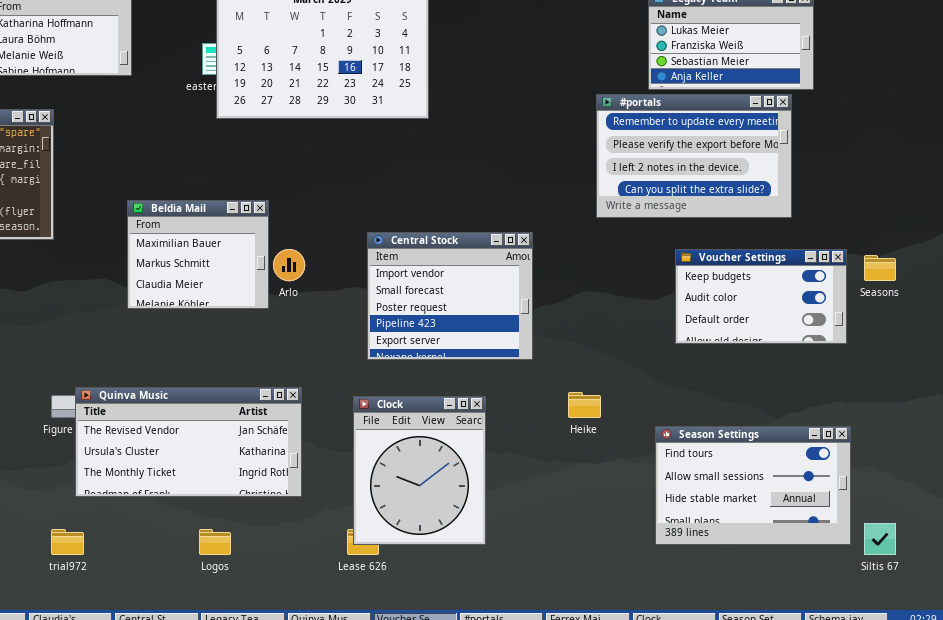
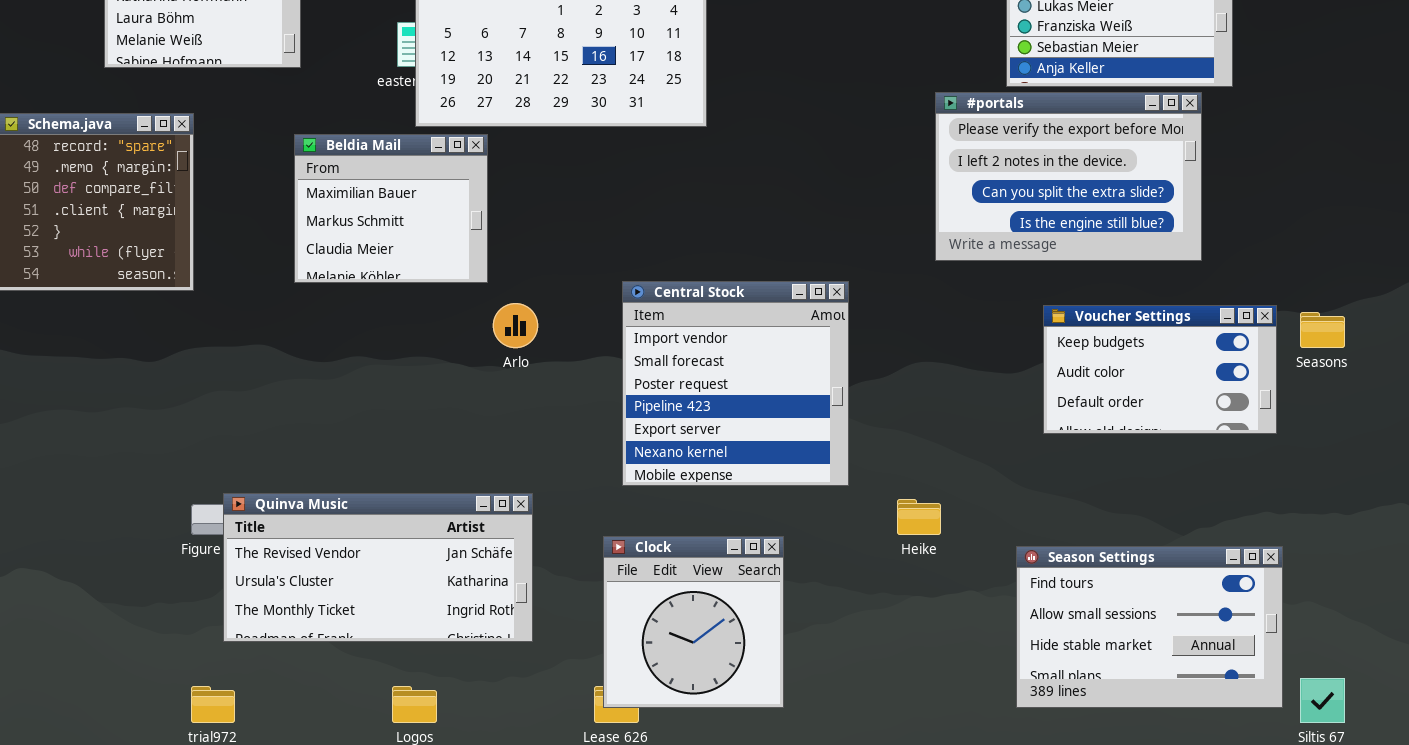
#portals: [596,94,792,218] -> [935,92,1202,261], scrolled down 1 row
Beldia Mail: [127,200,269,309] -> [294,134,488,283], moved
Central Stock: [367,232,533,360] -> [622,281,849,486], resized
Clock: [353,396,486,545] -> [603,536,784,708], resized

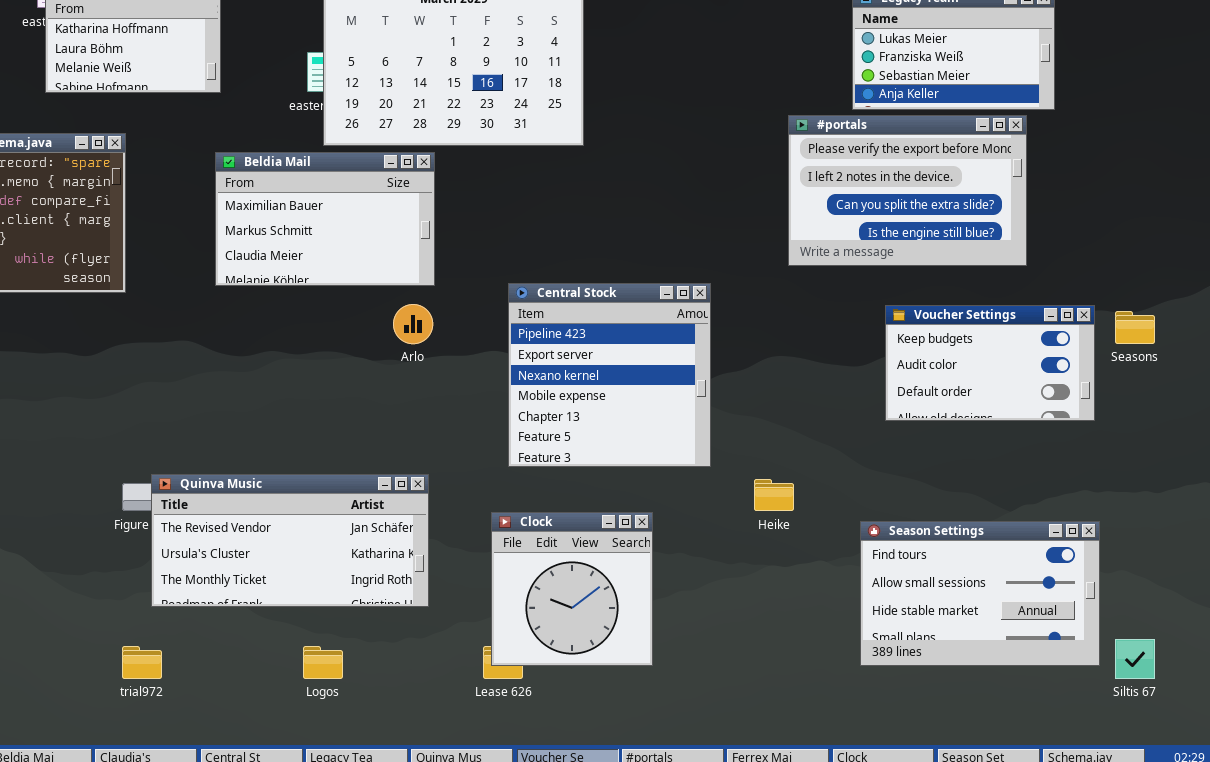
Beldia Mail: [294,134,488,283] -> [215,152,435,286], resized
Central Stock: [622,281,849,486] -> [508,283,711,467], scrolled down 3 rows

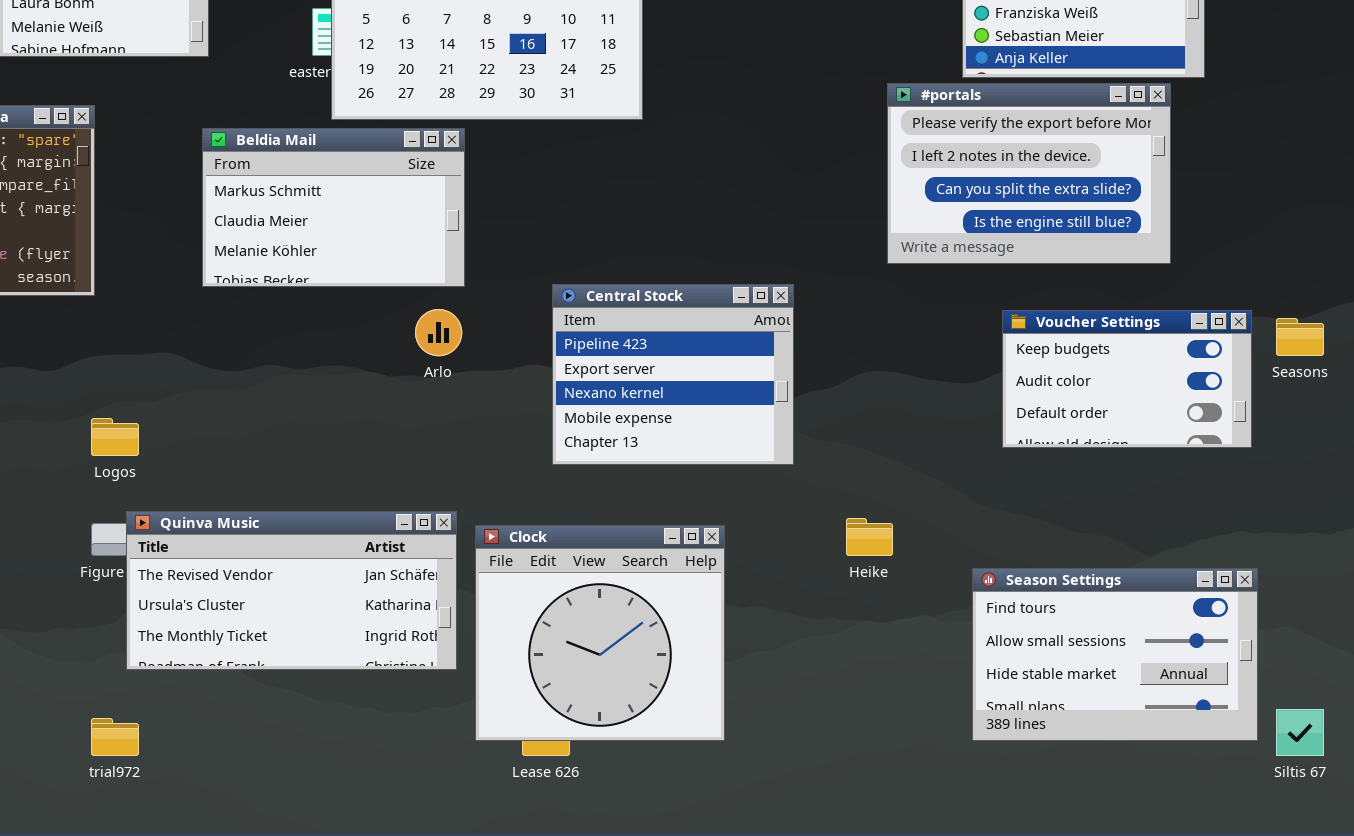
Beldia Mail: [215,152,435,286] -> [202,128,465,287], scrolled down 1 row
Central Stock: [508,283,711,467] -> [552,284,794,465], resized
Clock: [491,512,653,666] -> [475,525,725,741], resized
Logos: [303,646,343,679] -> [91,418,139,456], moved

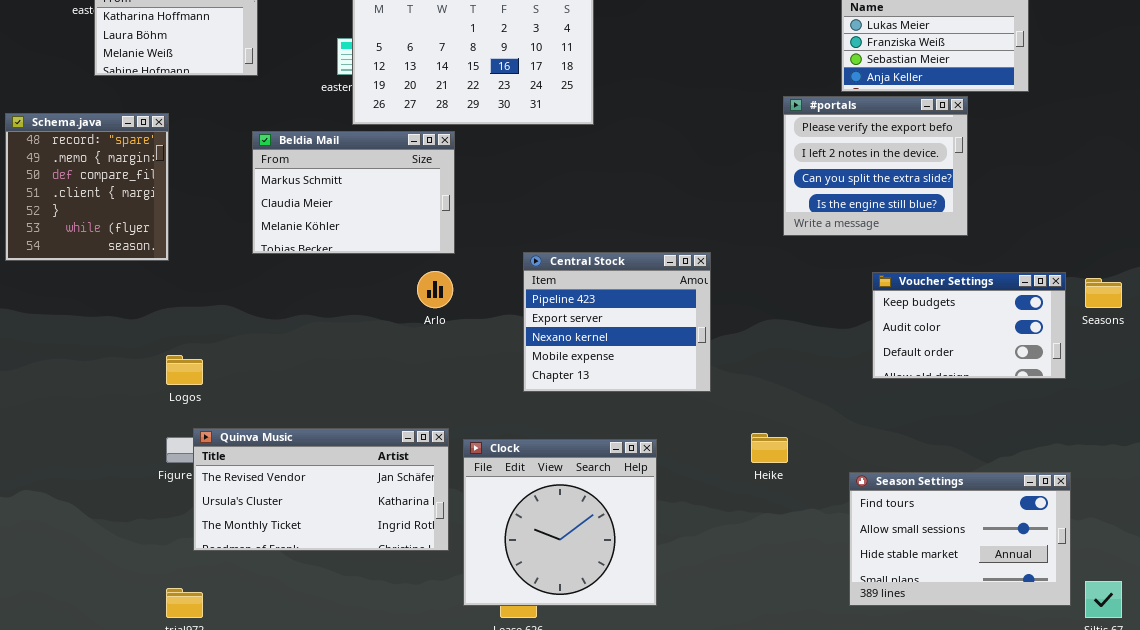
#portals: [887,83,1171,264] -> [783,96,968,236], resized

